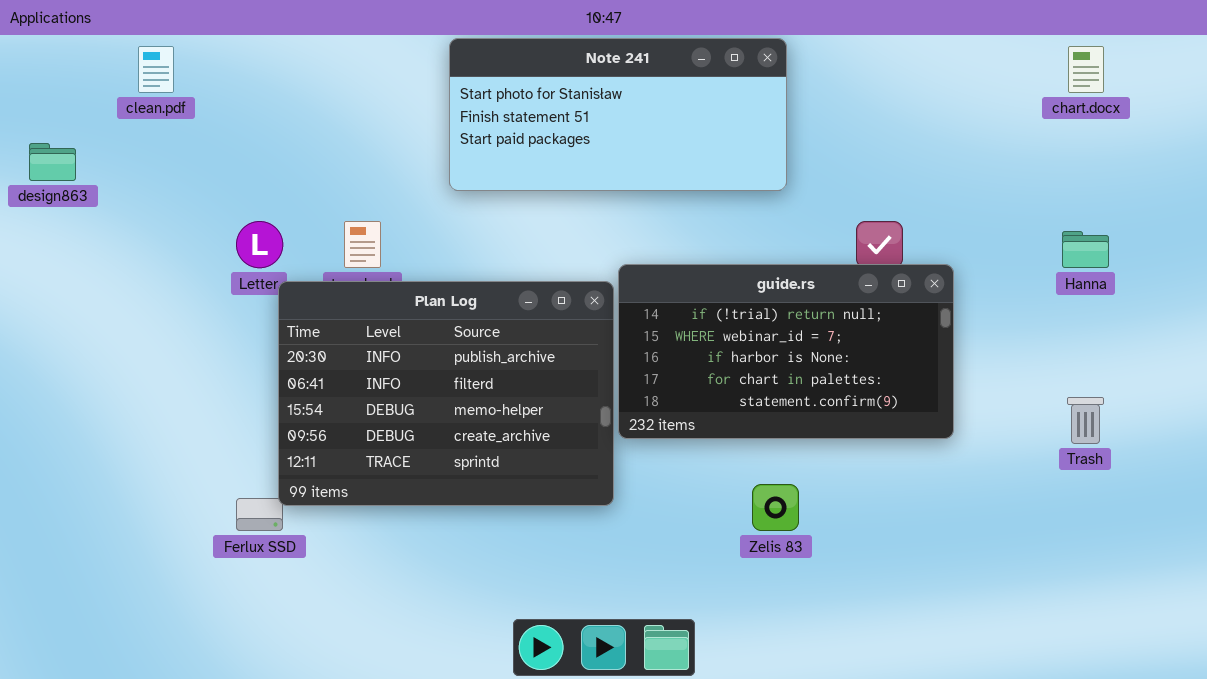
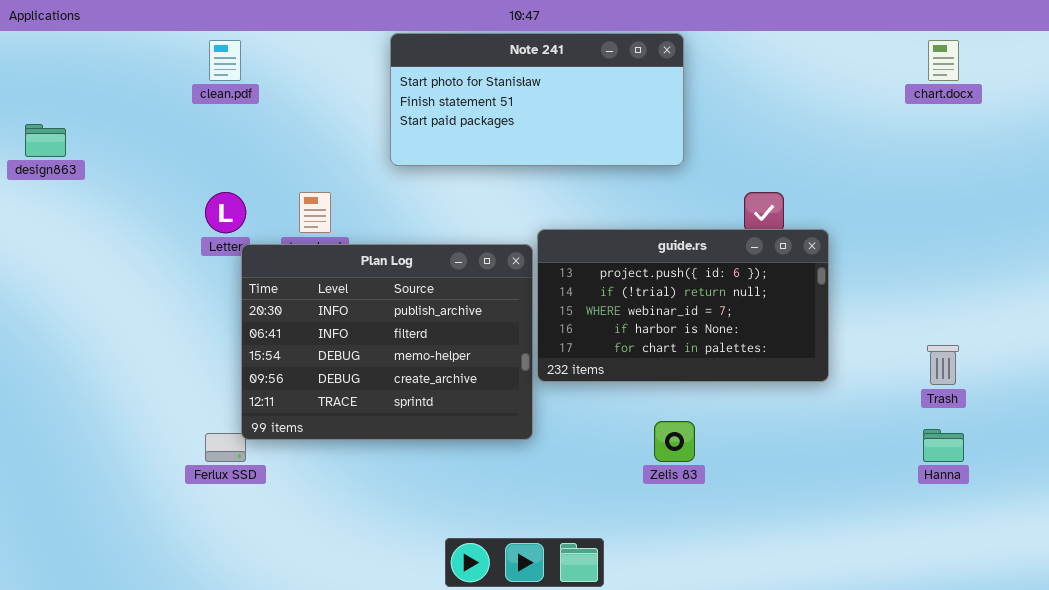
clean.pdf: [138,46,174,93] -> [209,40,241,81], moved
Hanna: [1062,231,1109,268] -> [923,429,964,462], moved
guide.rs: [618,264,954,439] -> [537,229,829,382], scrolled up 1 row

